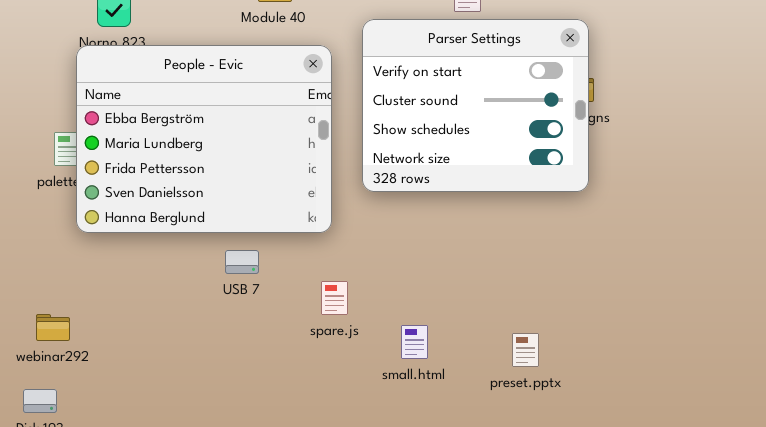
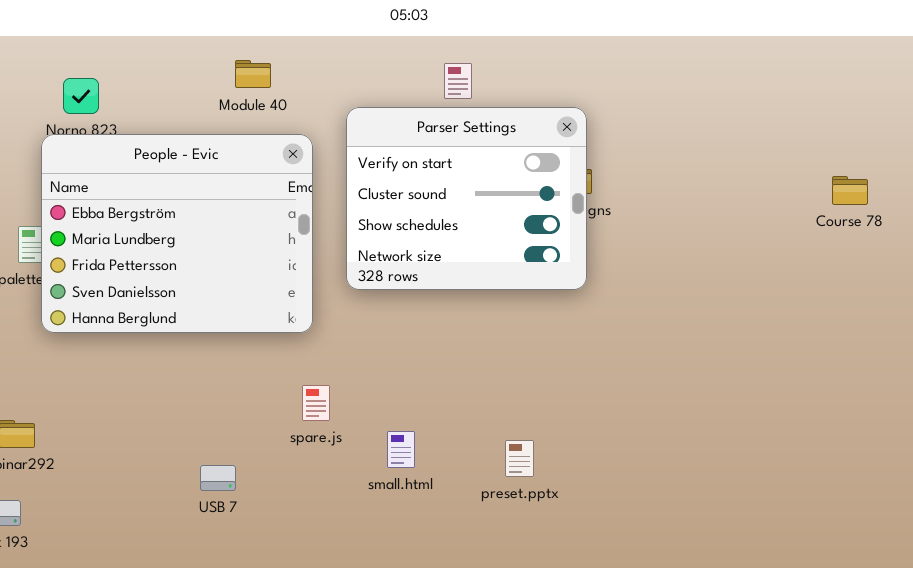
USB 7: [225,250,259,274] -> [200,465,236,491], moved

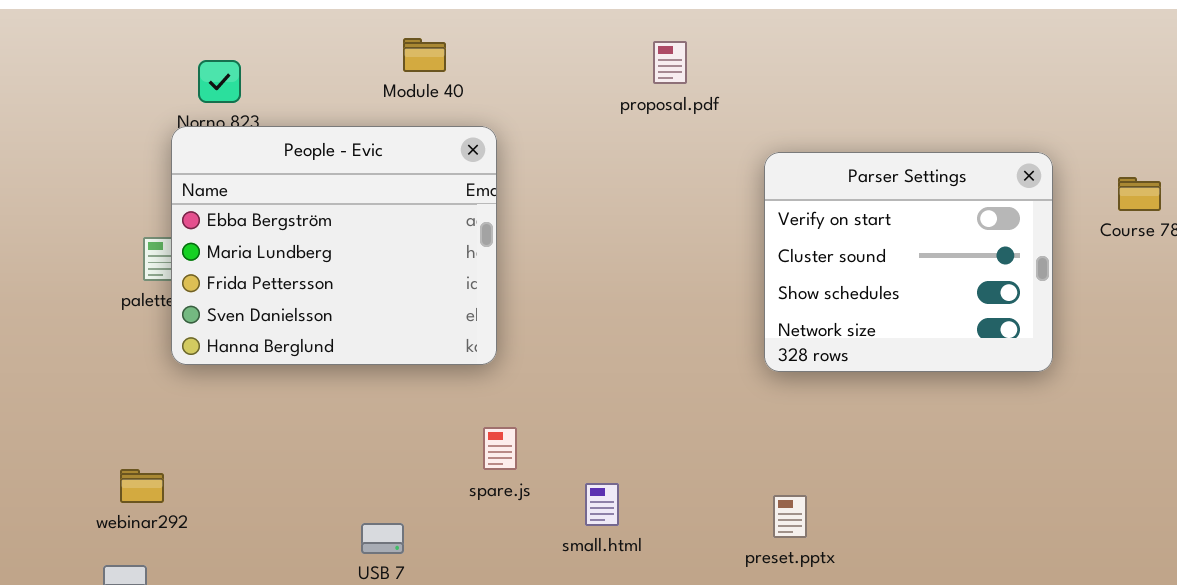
Parser Settings: [346,107,587,290] -> [764,152,1053,372], moved
preset.pptx: [505,440,534,477] -> [773,495,807,538], moved

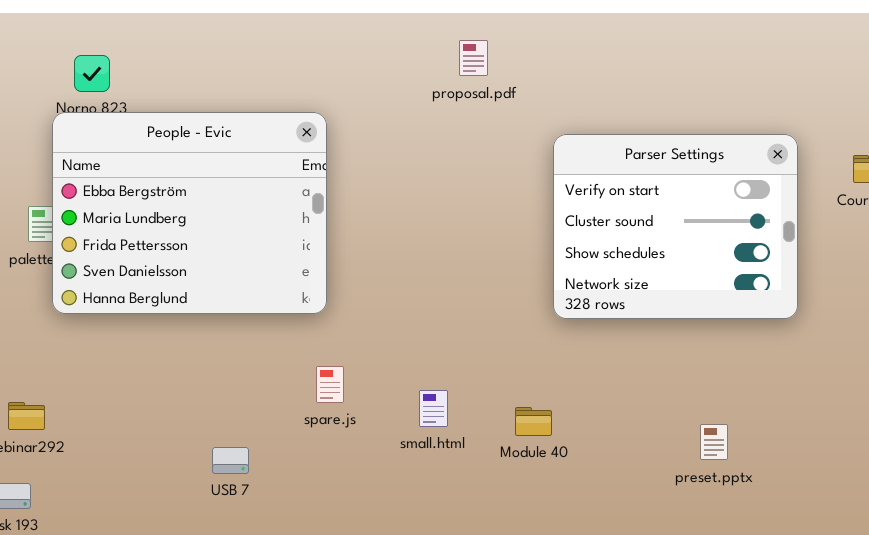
Module 40: [403,38,446,72] -> [515,407,552,436], moved
small.html: [585,483,619,526] -> [419,390,448,427], moved
preset.pptx: [773,495,807,538] -> [700,424,728,460], moved

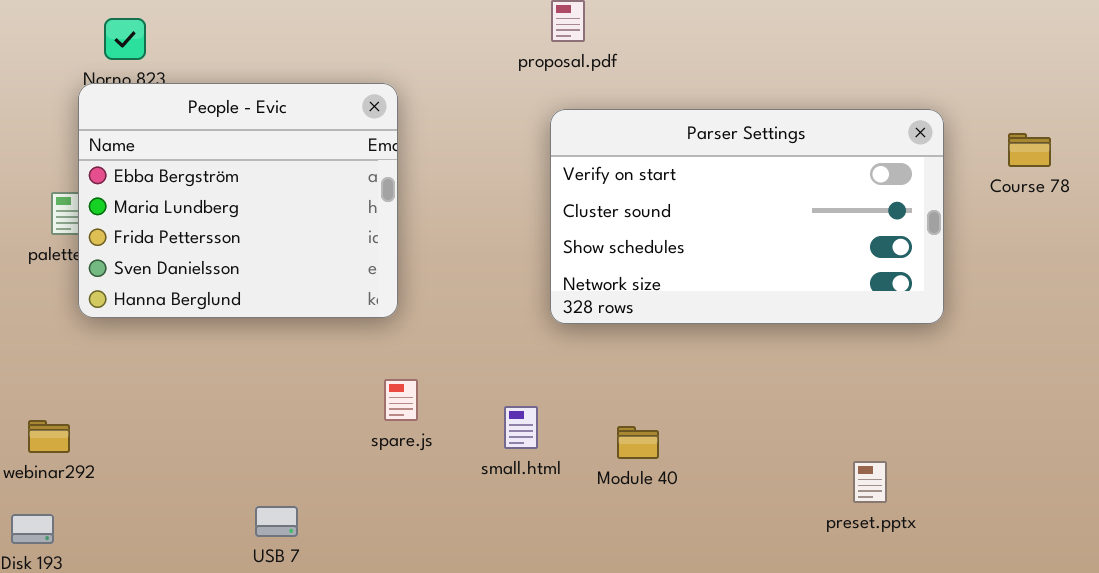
Parser Settings: [553,134,798,319] -> [550,109,944,324], resized
preset.pptx: [700,424,728,460] -> [853,461,887,503], moved
USB 7: [212,447,249,474] -> [255,506,298,537], moved

